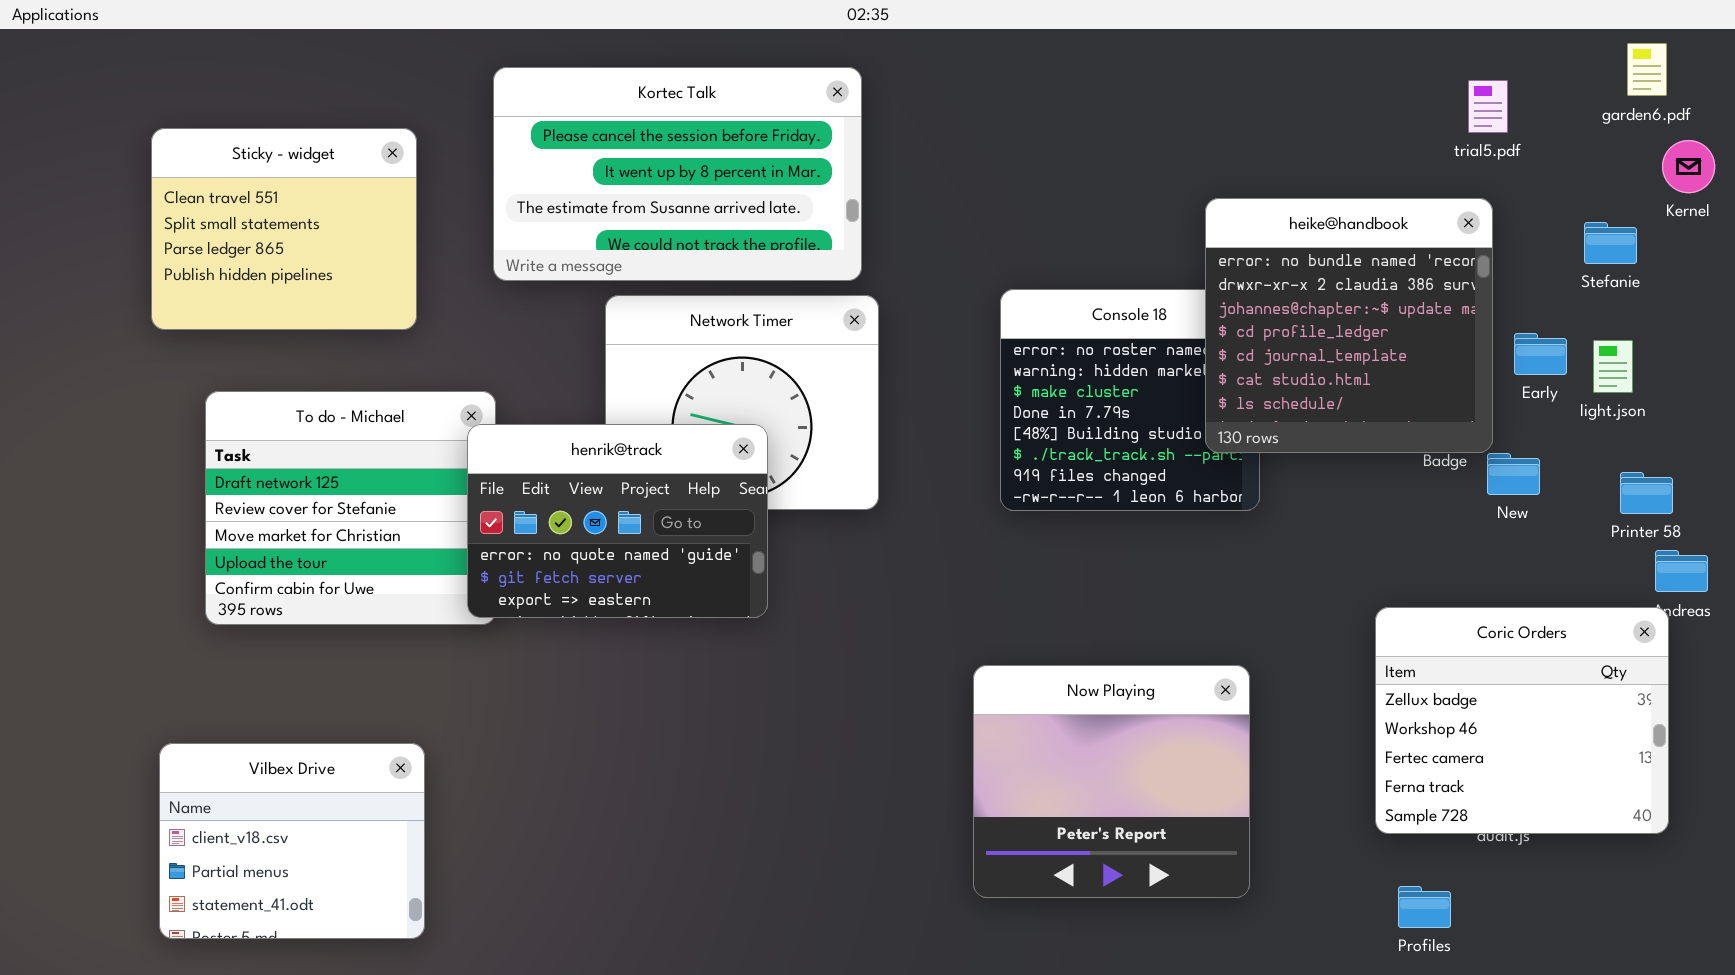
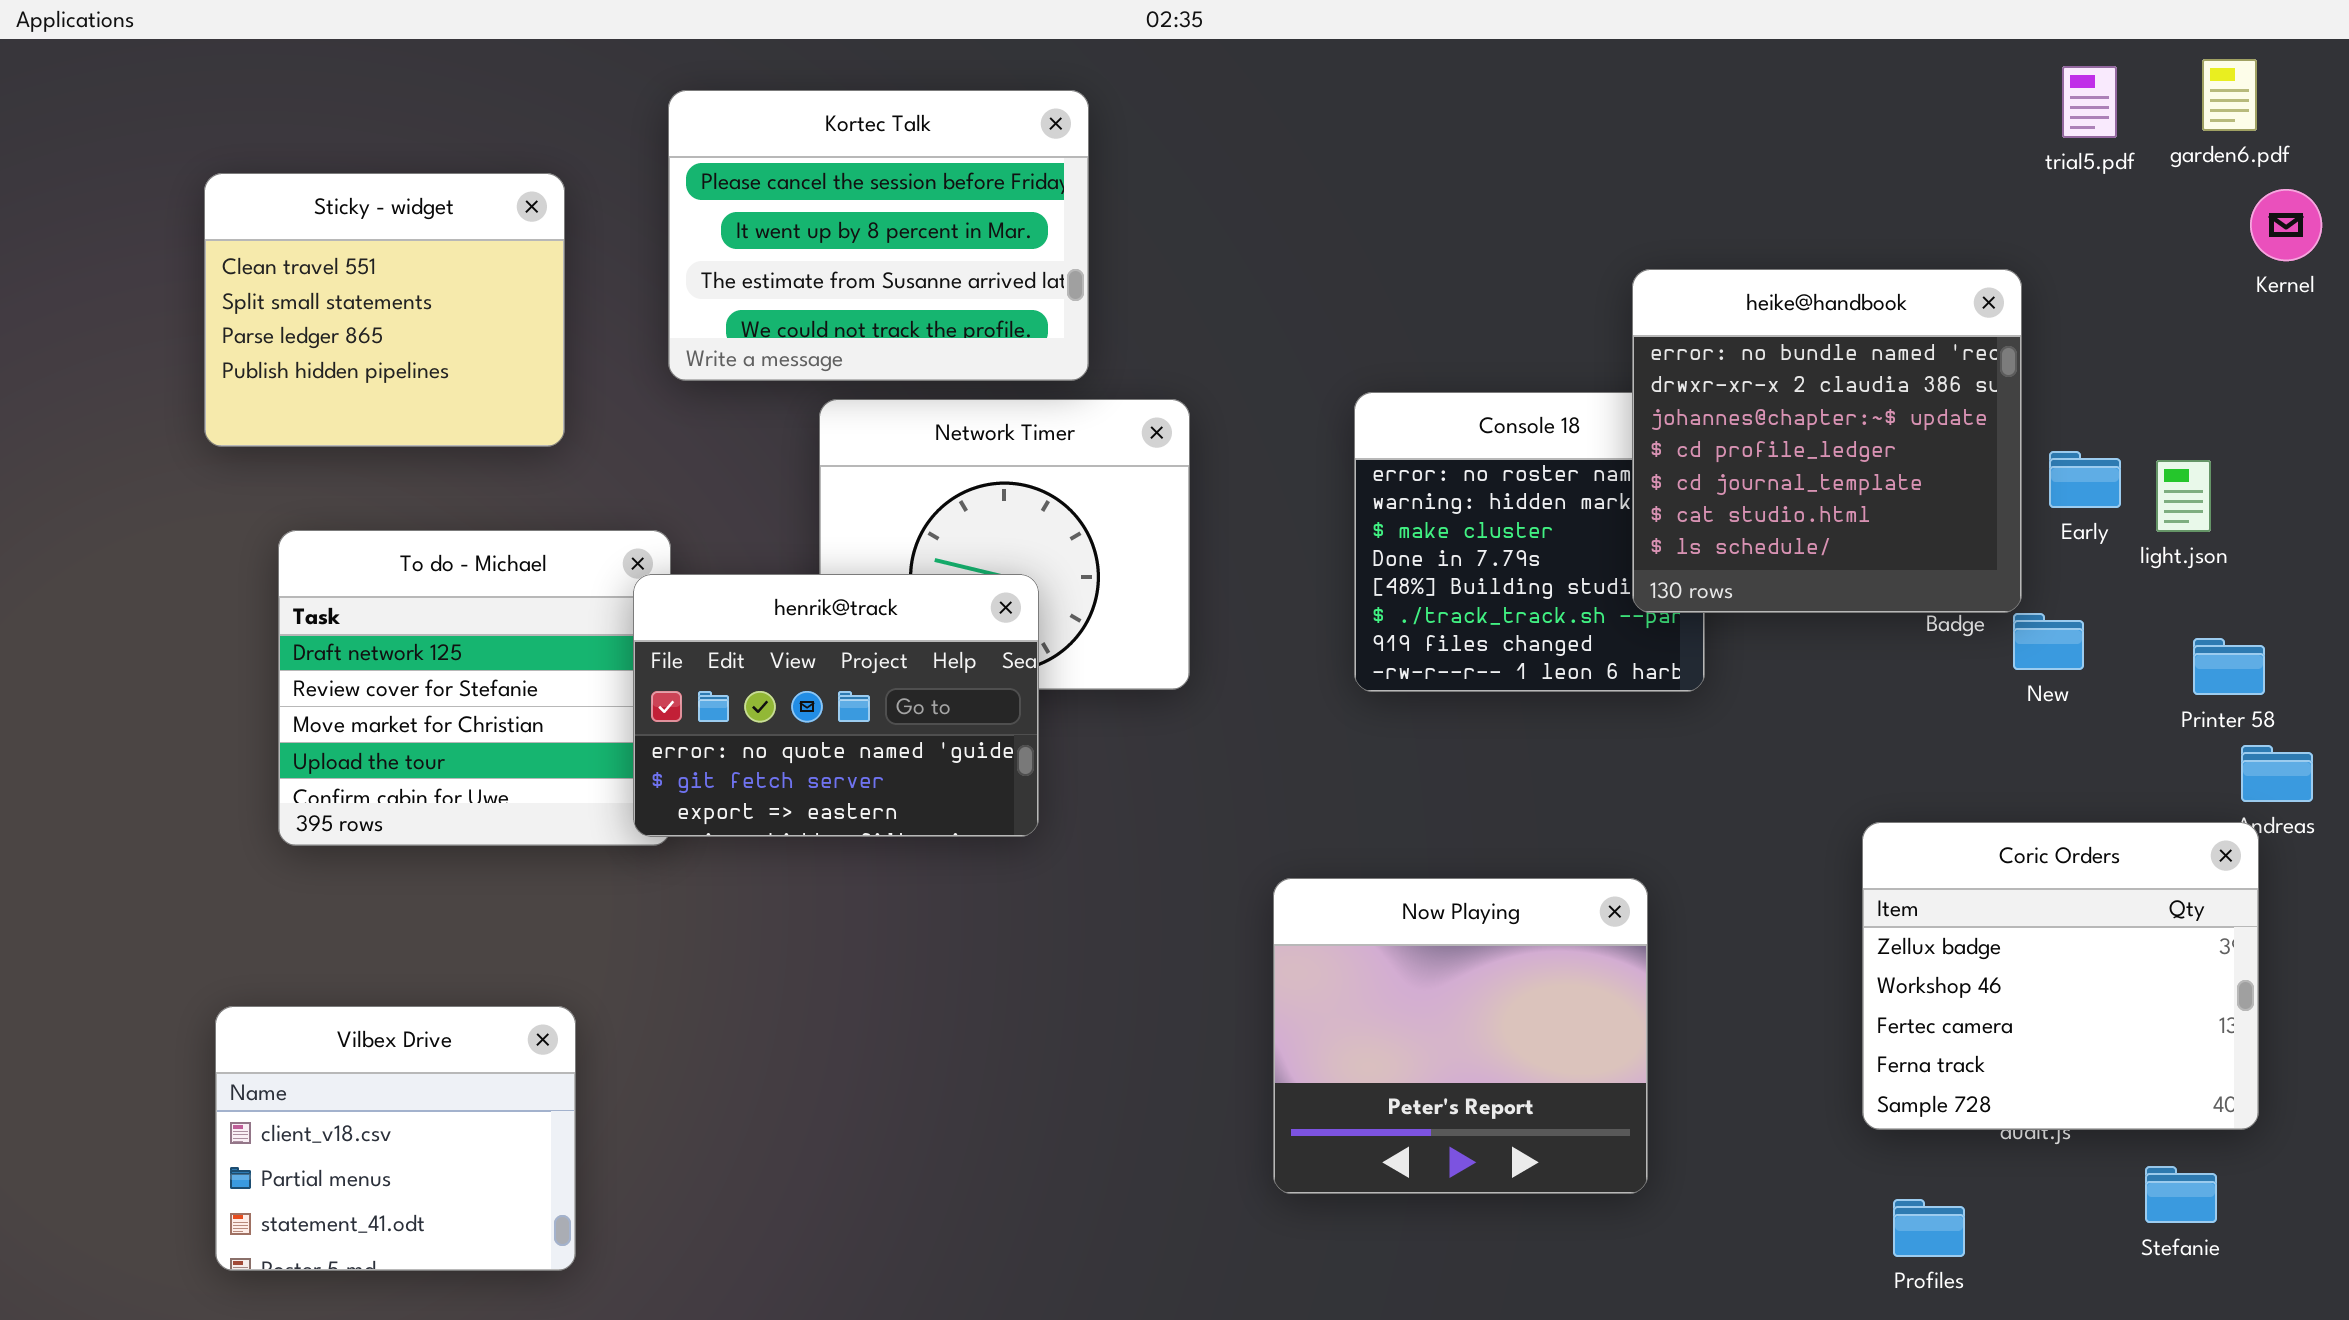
Kortec Talk: [493,67,862,281] -> [668,90,1089,381], resized
trial5.pdf: [1468,80,1508,133] -> [2062,66,2117,138], moved
Stefanie: [1584,222,1637,264] -> [2145,1166,2217,1223], moved
Now Playing: [973,665,1250,898] -> [1273,878,1648,1194], moved

